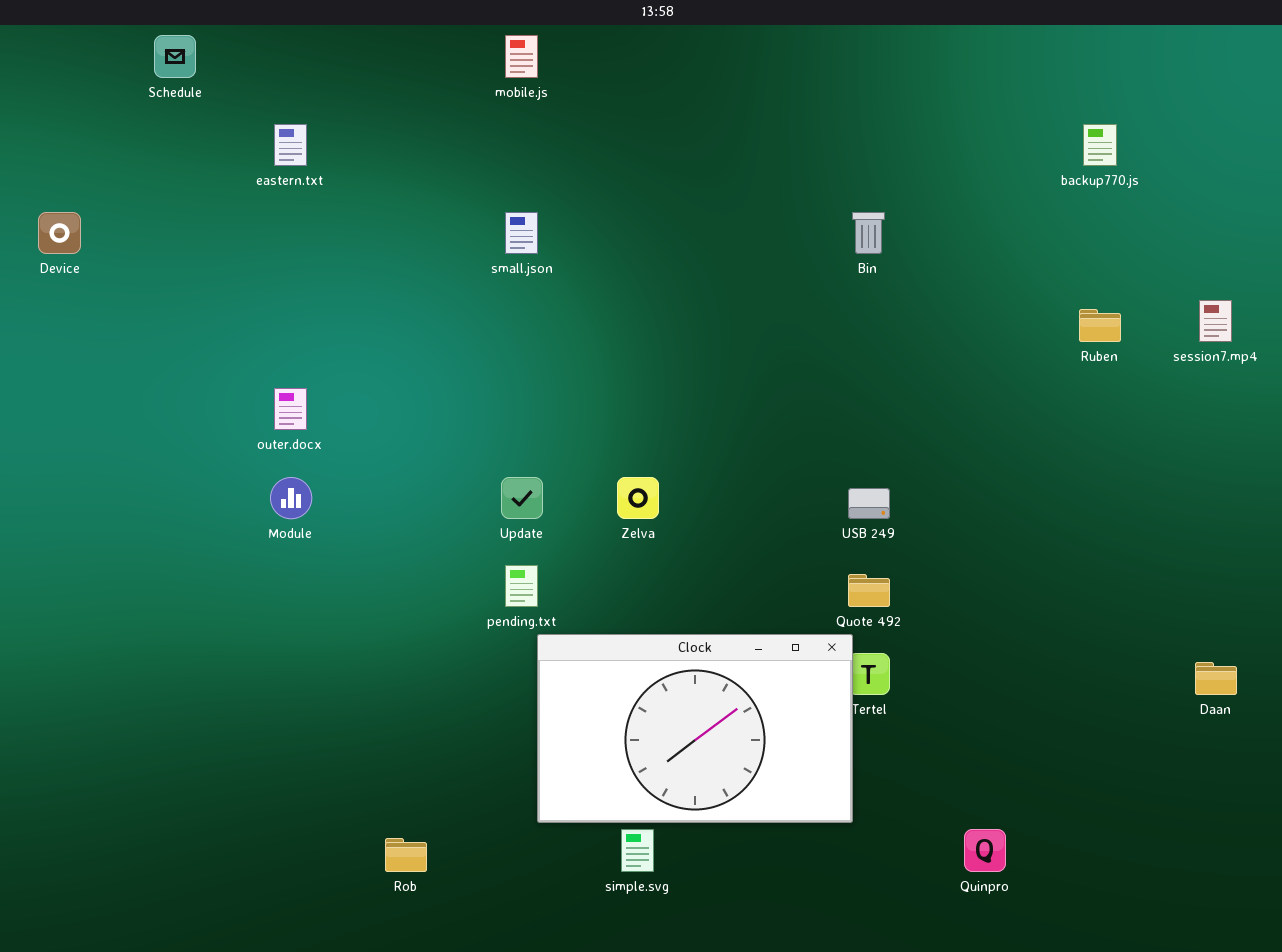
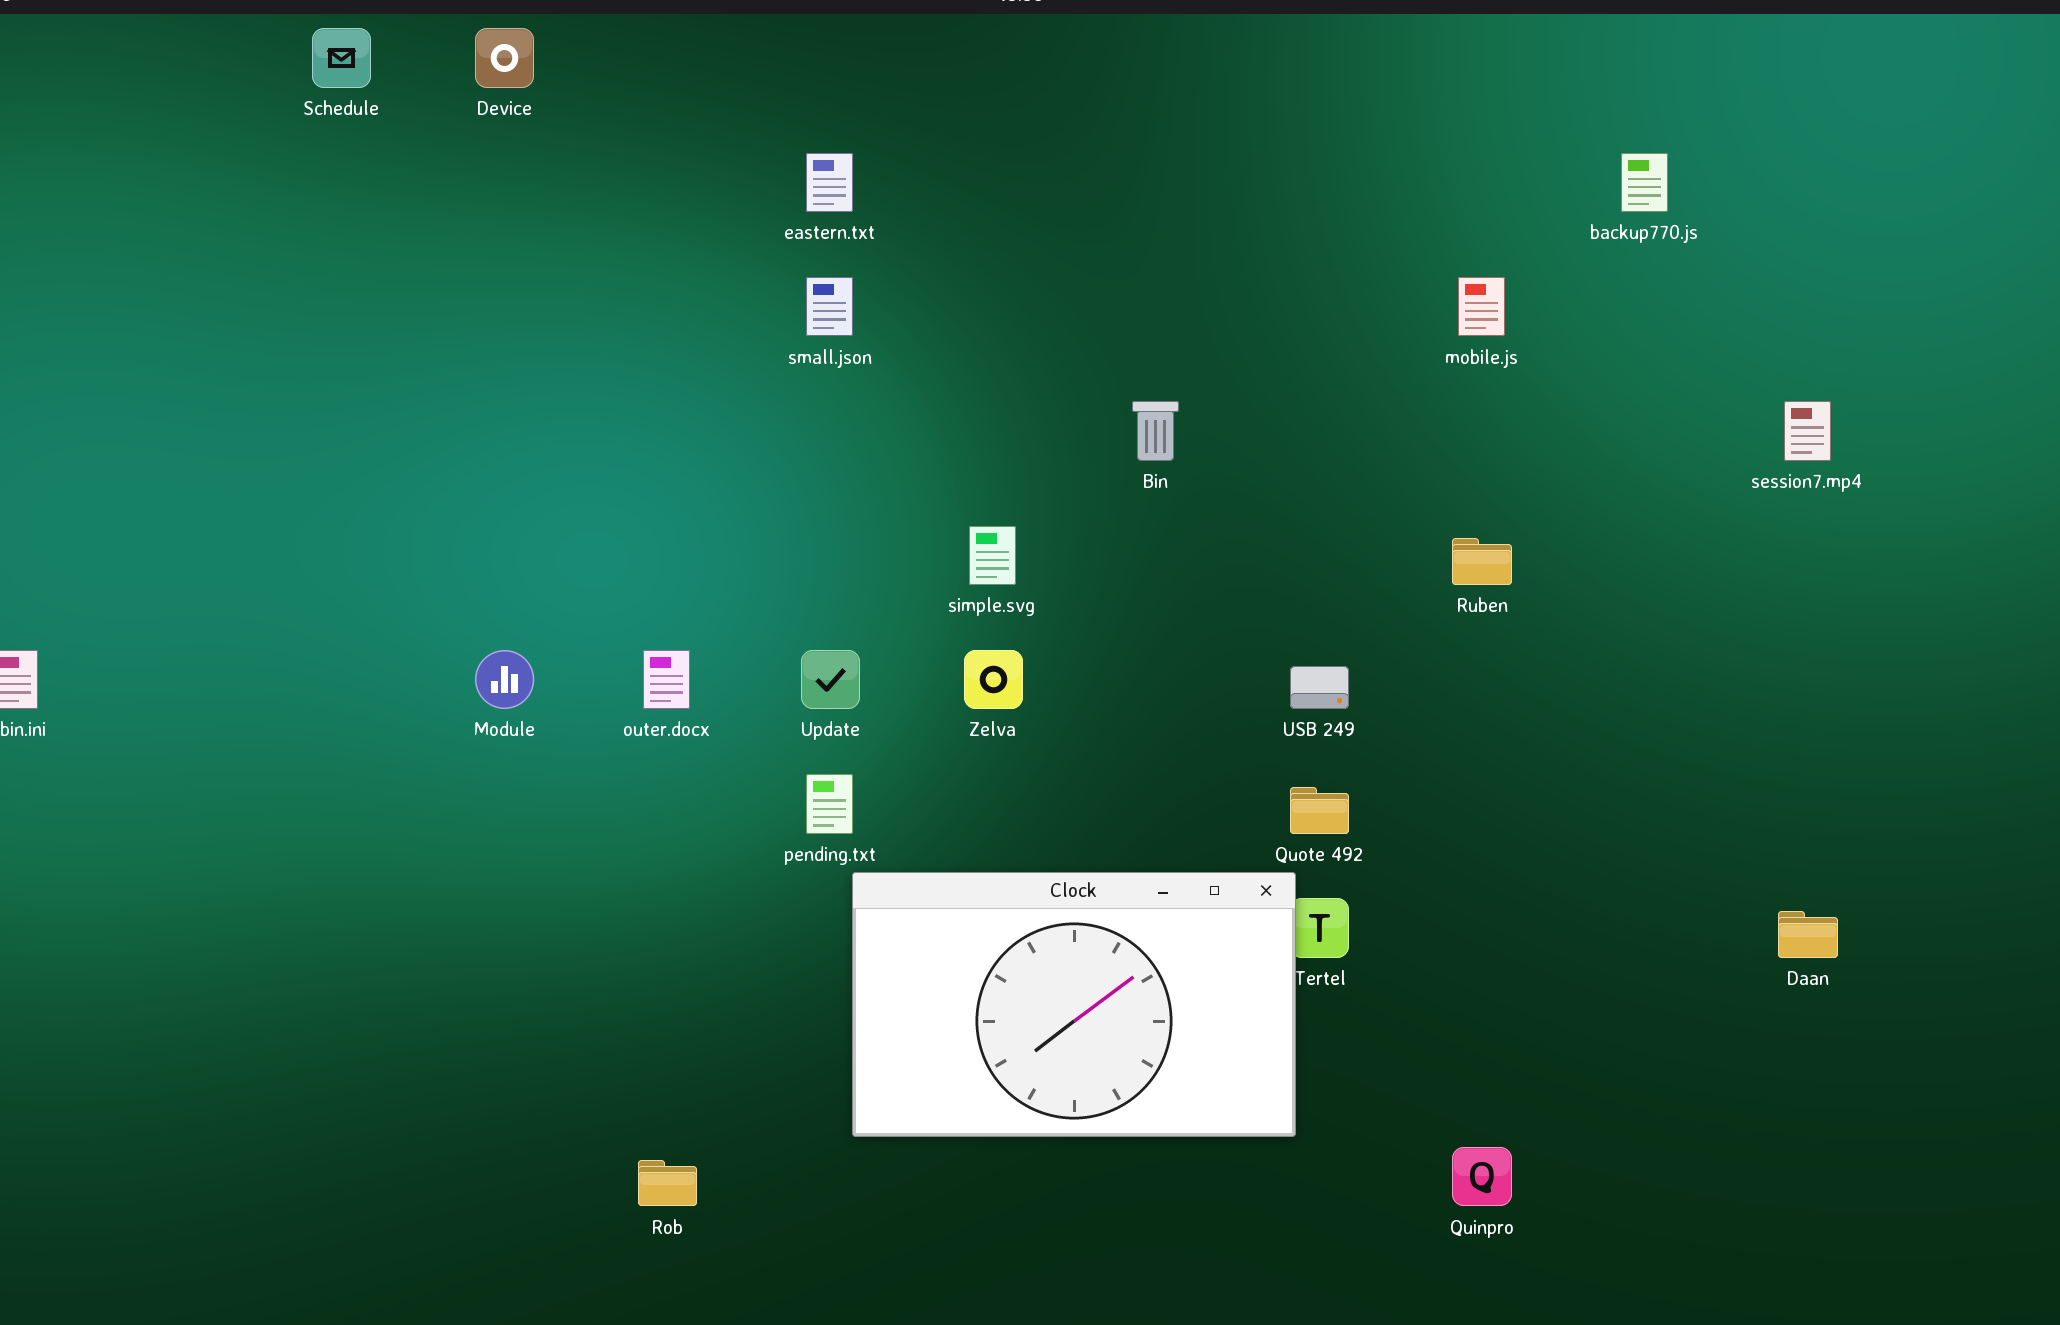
mobile.js: [505,35,538,78] -> [1458,277,1505,336], moved
eastern.txt: [274,124,307,166] -> [806,153,853,212], moved
Device: [38,212,81,254] -> [475,28,534,88], moved
Bin: [852,212,885,254] -> [1132,401,1179,461], moved
Ruben: [1079,309,1121,342] -> [1452,538,1512,585], moved
outer.docx: [274,388,307,430] -> [643,650,690,709], moved
simple.svg: [621,829,654,872] -> [969,526,1016,585], moved

